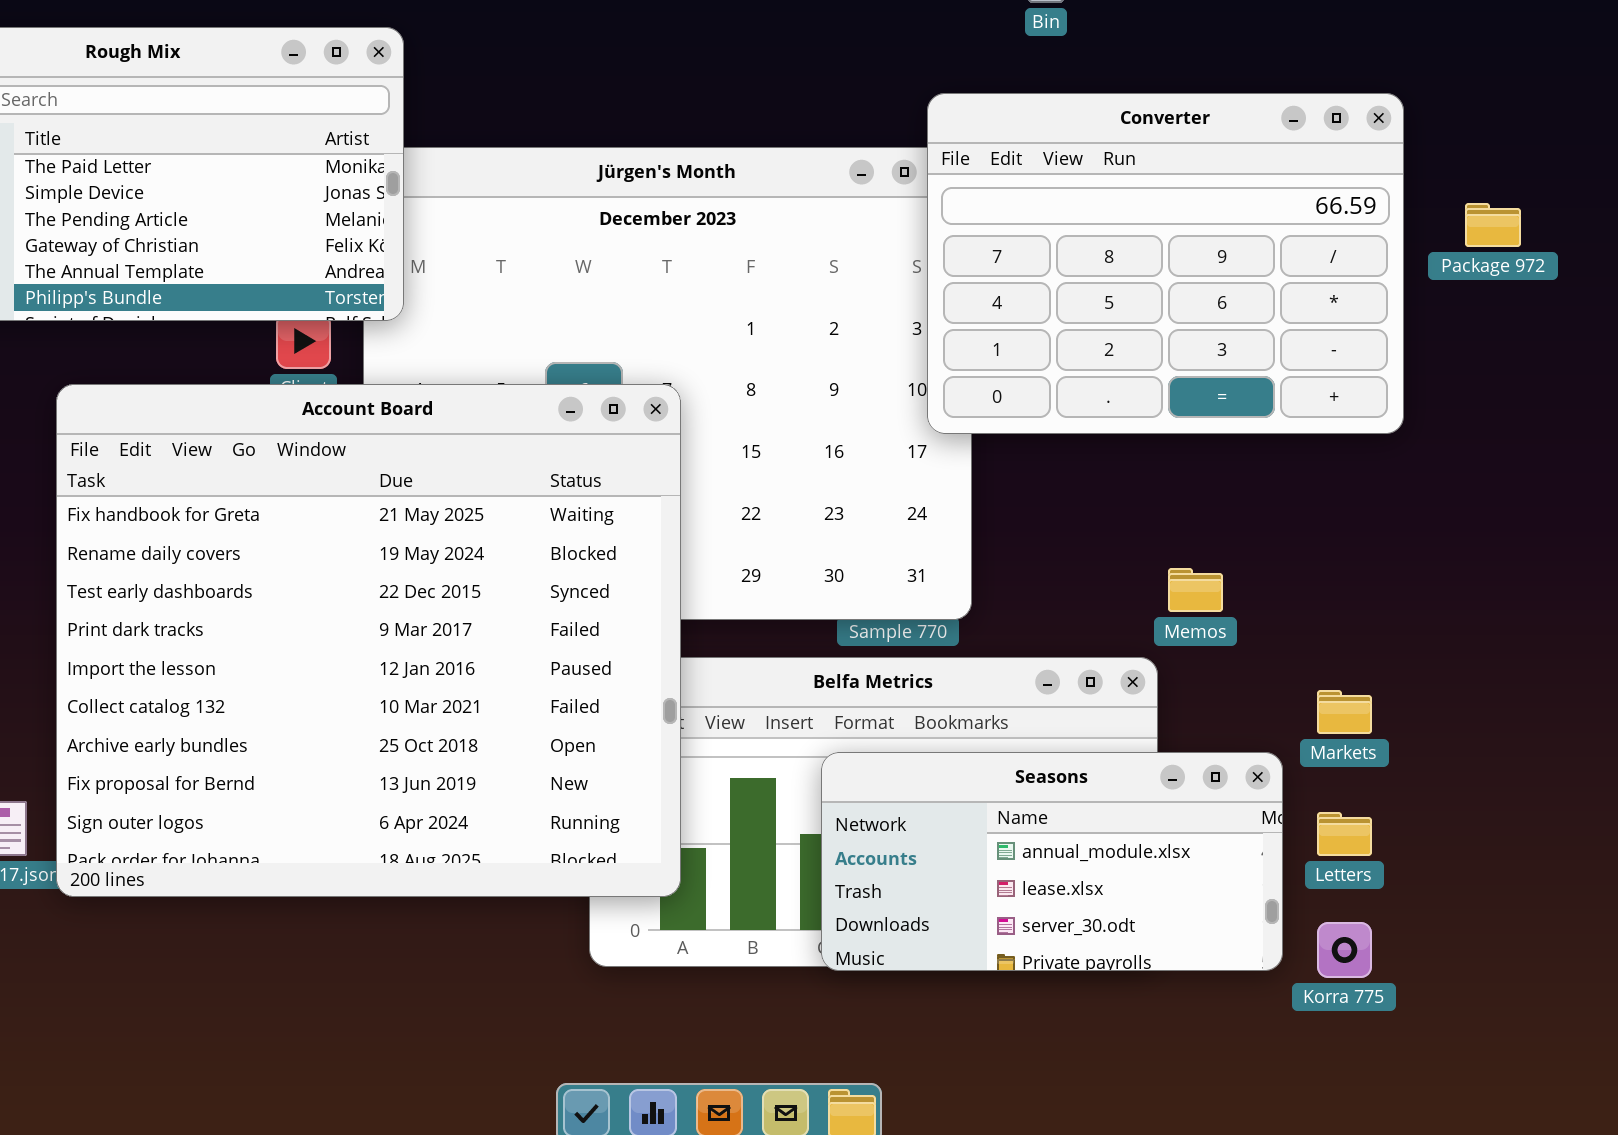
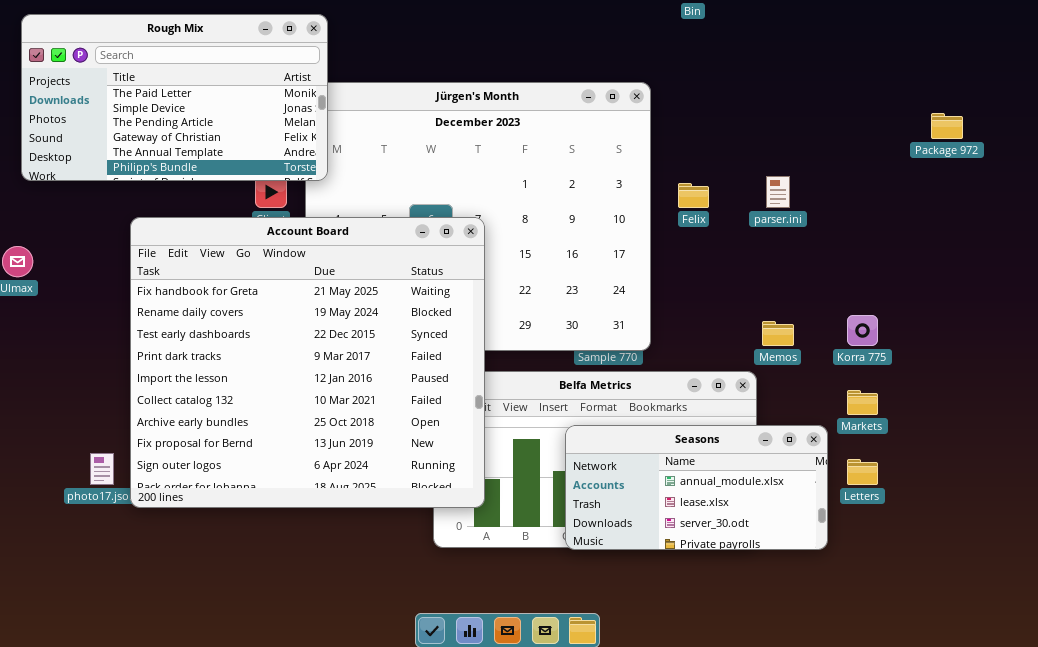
Converter: [927,93,1404,434] -> none, closed
Korra 775: [1317,922,1372,978] -> [847,315,878,346], moved

